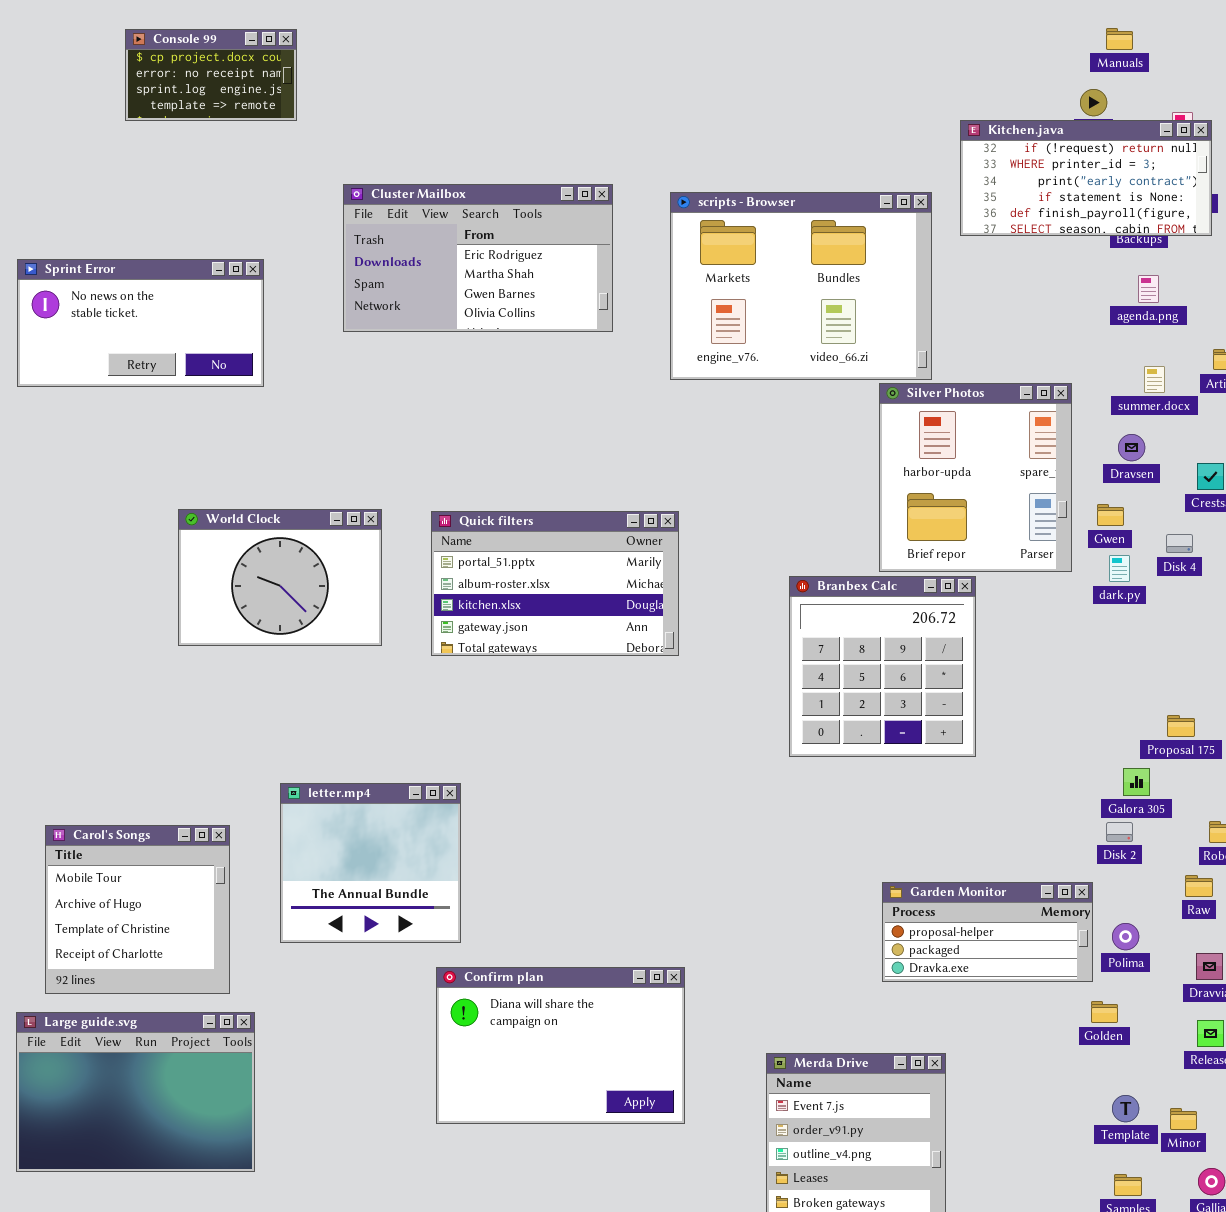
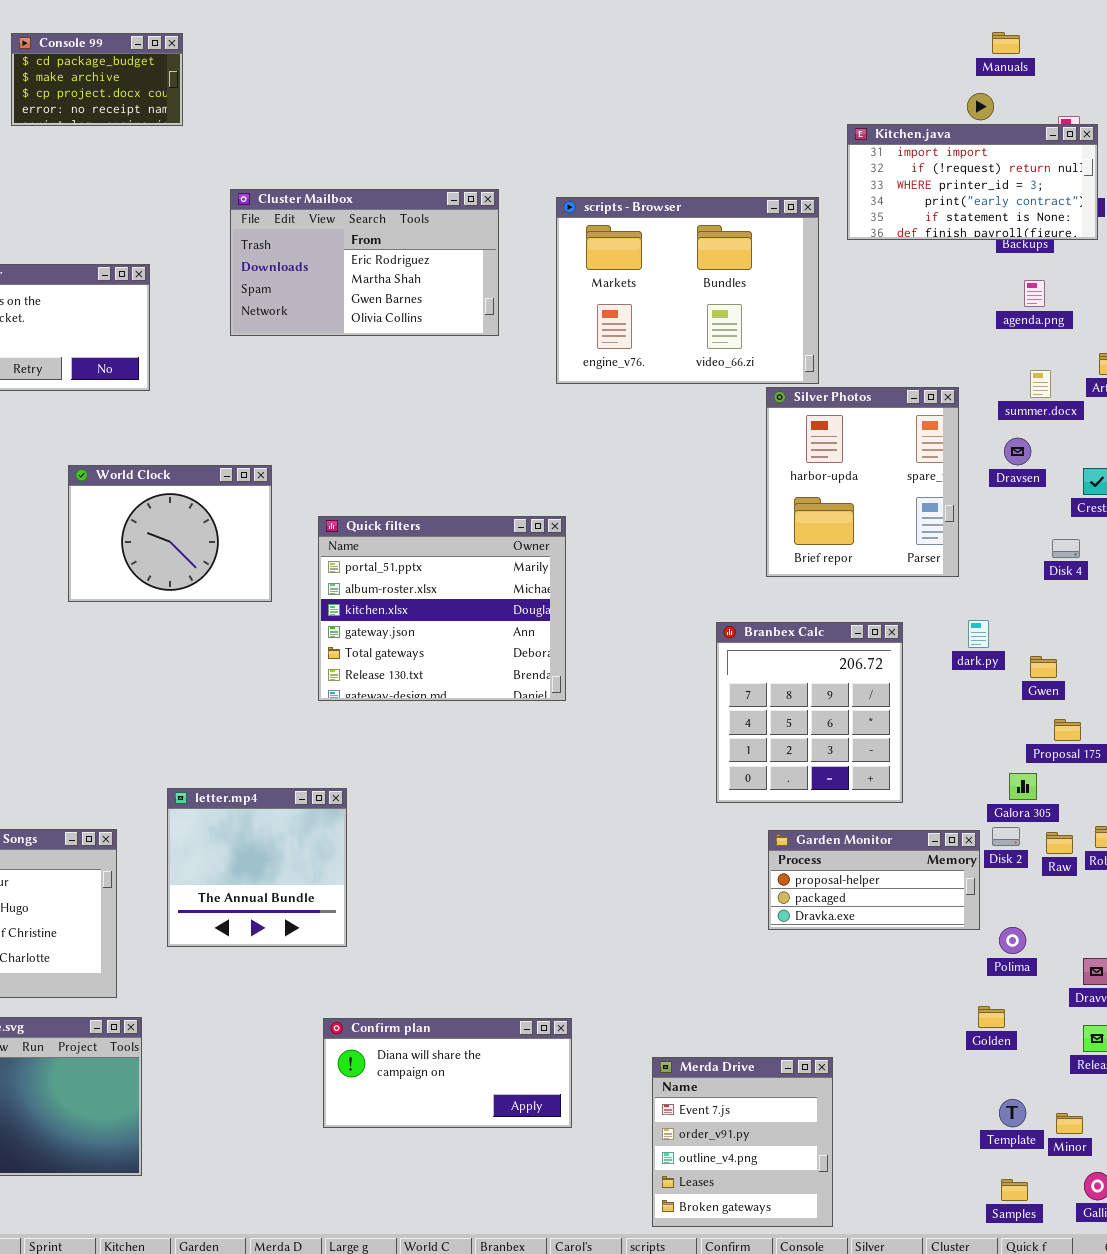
Console 99: [125,29,297,121] -> [11,33,183,126], scrolled up 2 rows
Kitchen.java: [960,120,1212,236] -> [847,124,1098,240], scrolled up 1 row
Gwen: [1097,504,1124,526] -> [1030,656,1057,678], moved
World Clock: [178,509,382,646] -> [68,465,272,602], moved
Quick filters: [431,511,679,656] -> [318,516,566,701], resized
dark.py: [1109,555,1130,582] -> [968,620,989,648], moved
Branbex Calc: [789,576,976,757] -> [716,622,903,803], moved
Raw: [1185,875,1213,897] -> [1046,832,1073,854], moved
Garden Monitor: [882,882,1093,982] -> [768,830,980,930], moved
Confirm plan: [436,967,685,1124] -> [323,1018,572,1128], resized

